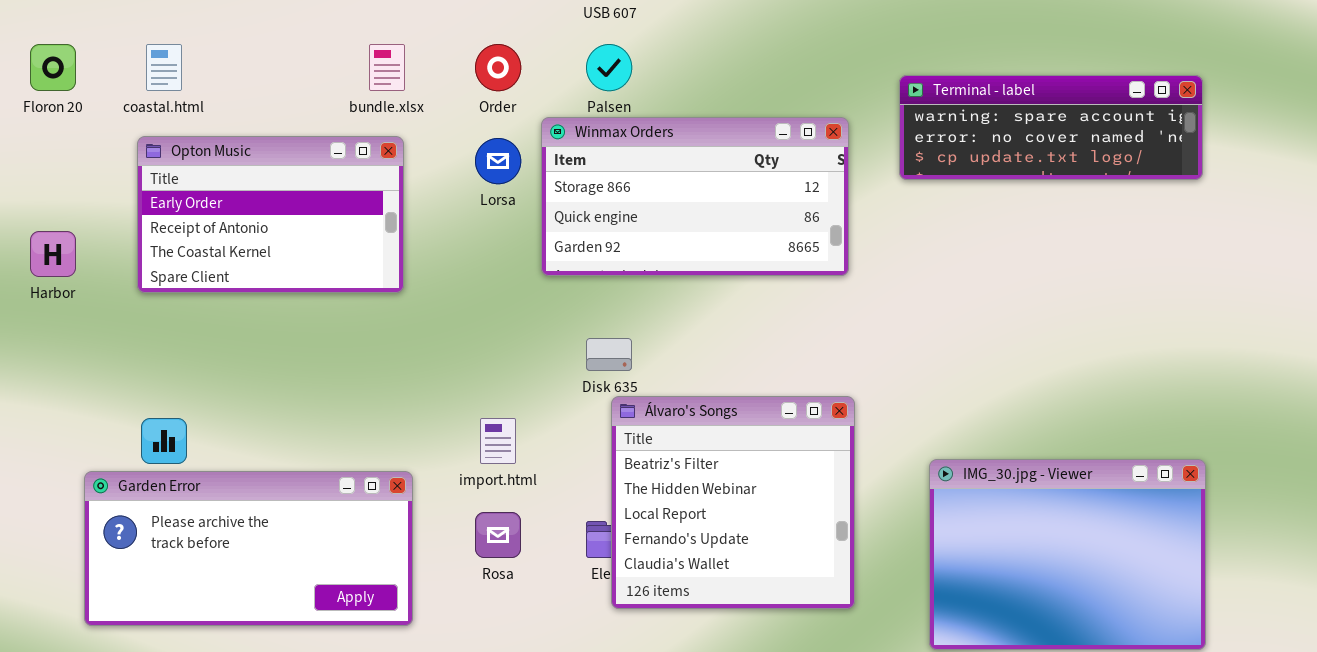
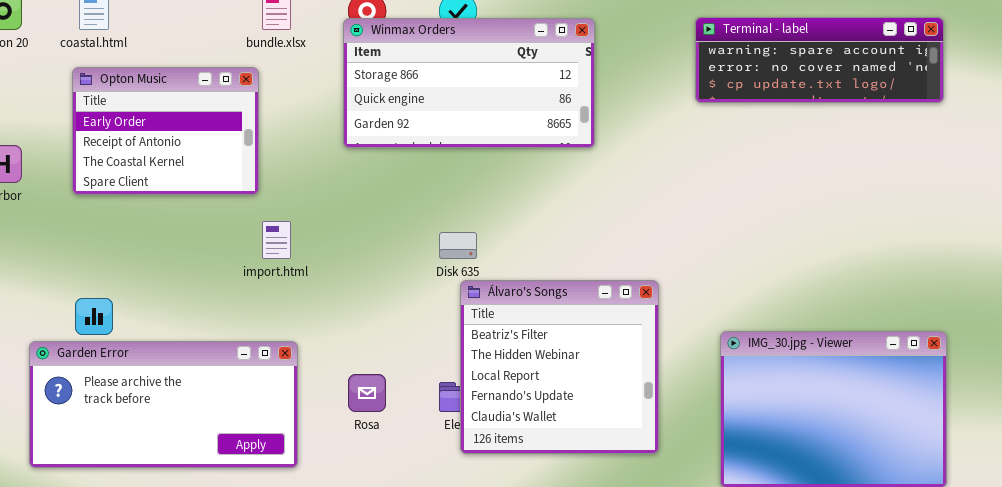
Winmax Orders: [541,117,849,276] -> [343,18,595,148], moved
Opton Music: [137,136,404,293] -> [72,67,259,195], resized
import.html: [480,418,516,464] -> [262,221,291,259], moved

